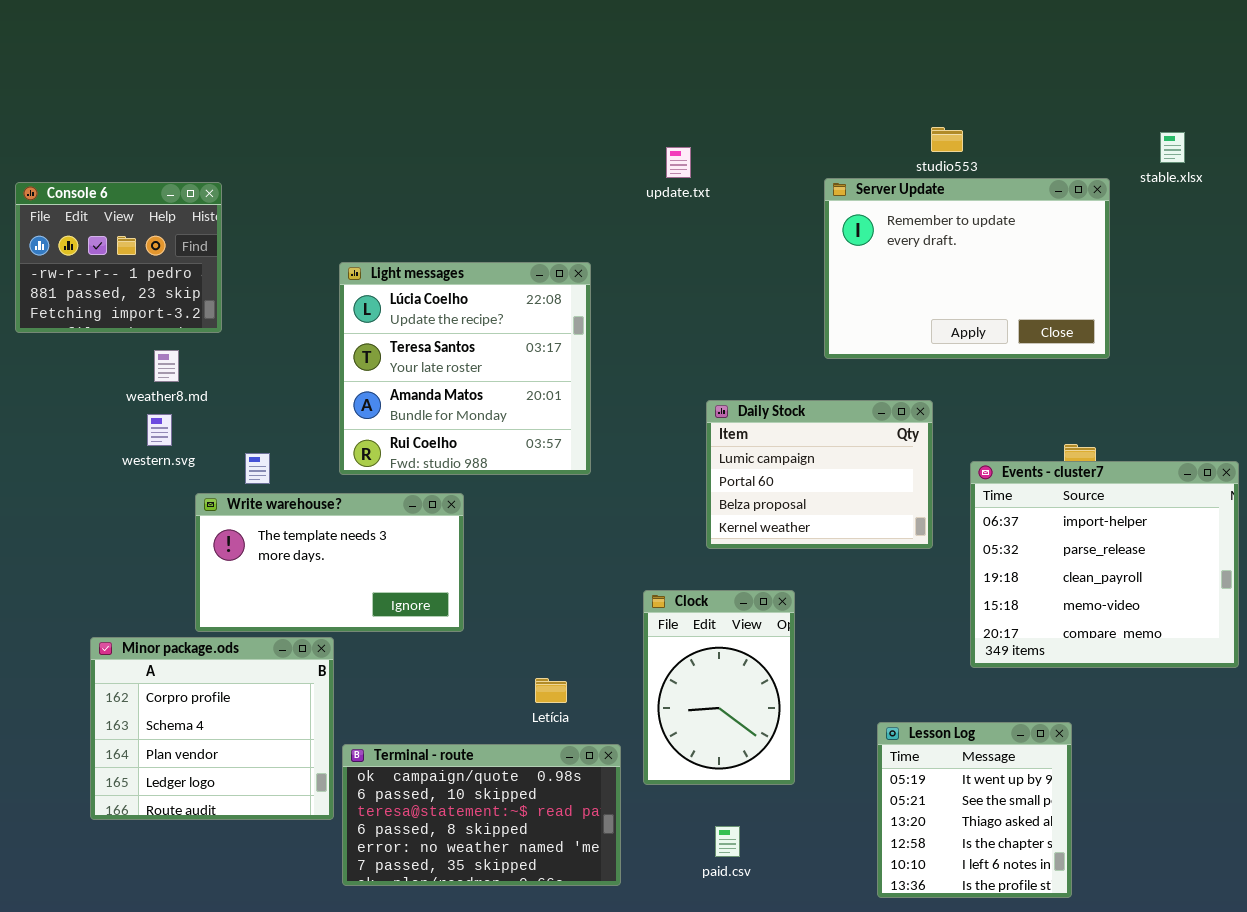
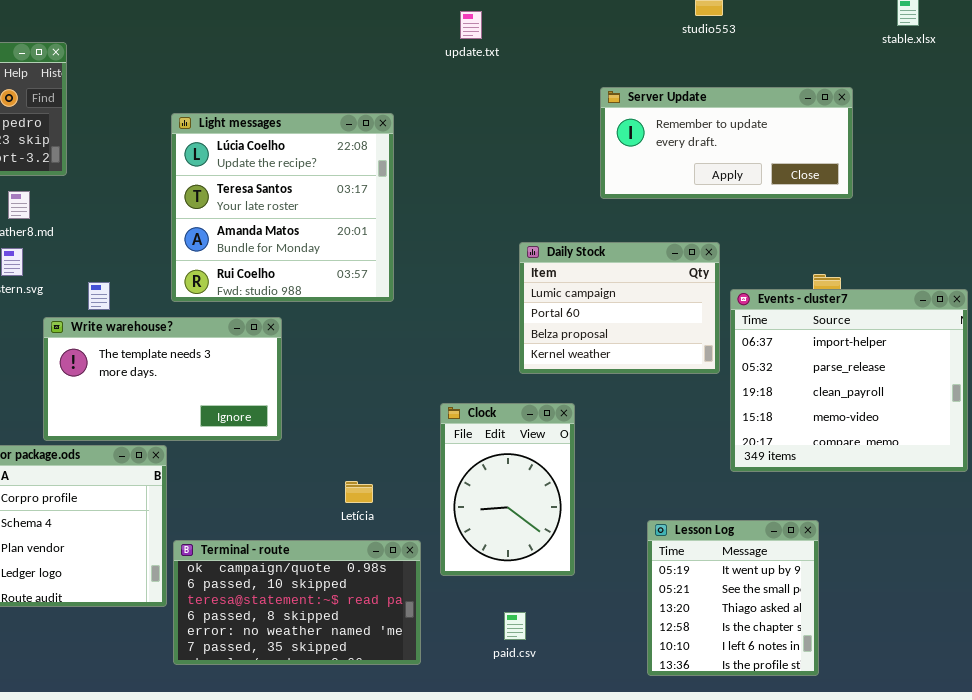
Server Update: [824,178,1110,359] -> [600,87,853,199], resized
Daily Stock: [706,400,933,549] -> [519,242,720,374], moved

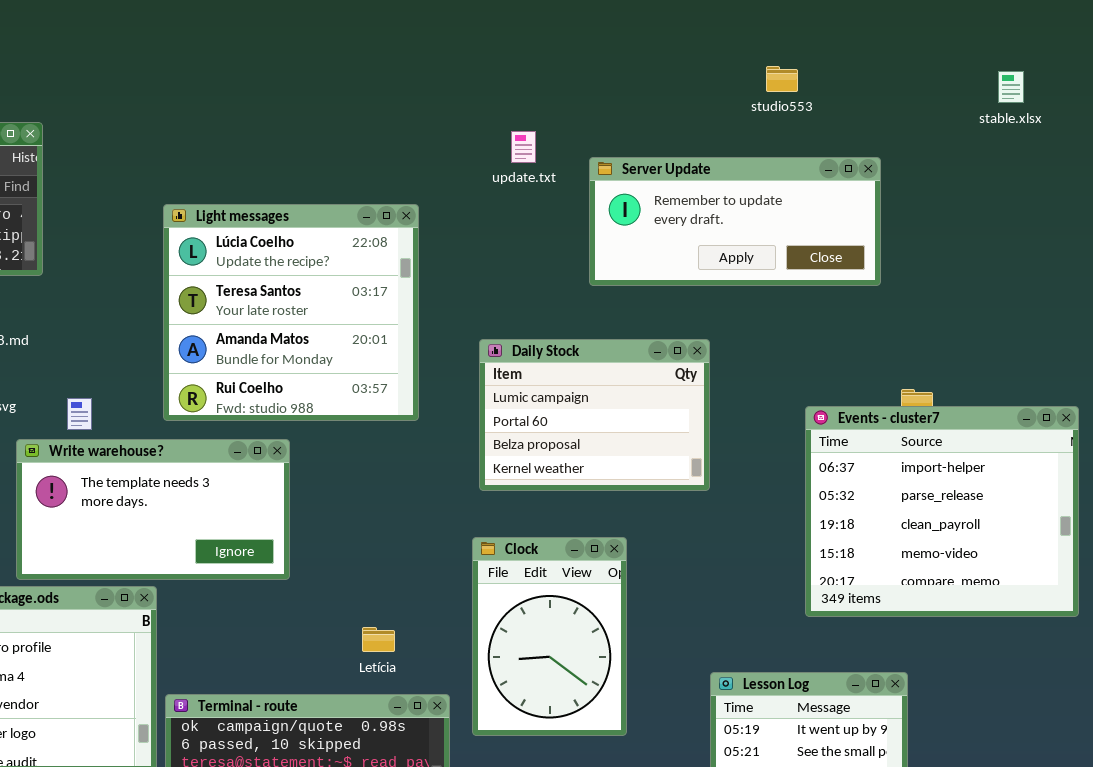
update.txt: [460,11,482,39] -> [511,131,536,163], moved
Server Update: [600,87,853,199] -> [589,157,881,286], moved
Daily Stock: [519,242,720,374] -> [479,339,710,491], moved

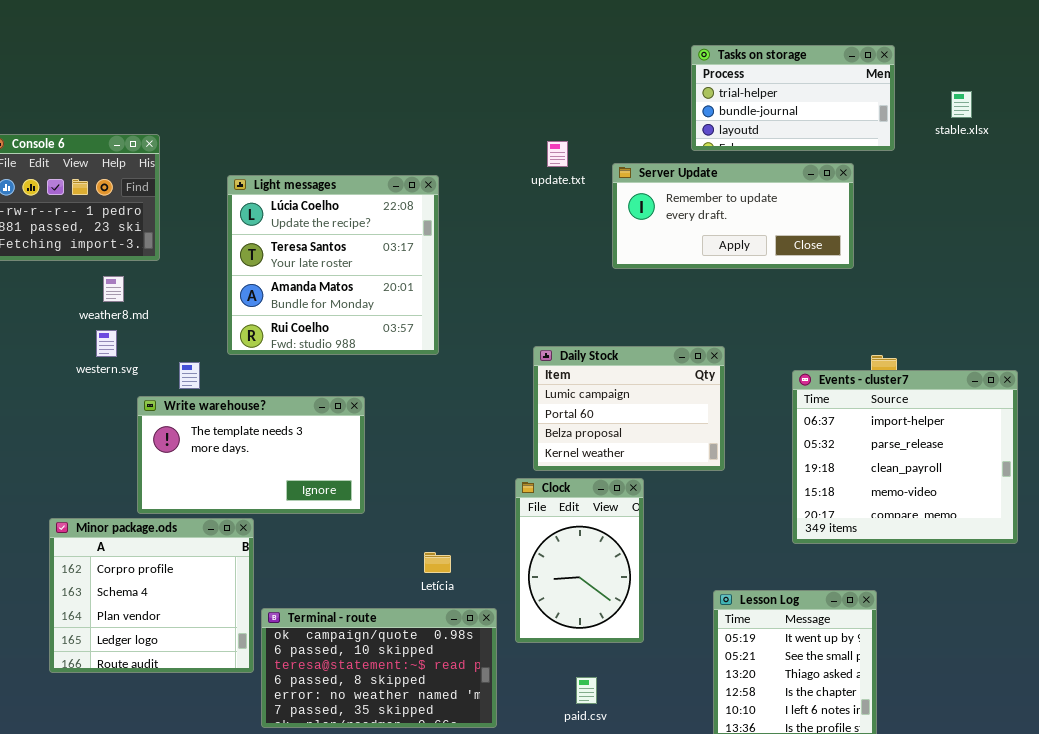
Tasks on storage: none -> [691,45,895,151], opened
Light messages: [163,204,419,421] -> [227,175,439,355], moved
Daily Stock: [479,339,710,491] -> [533,346,725,471], moved

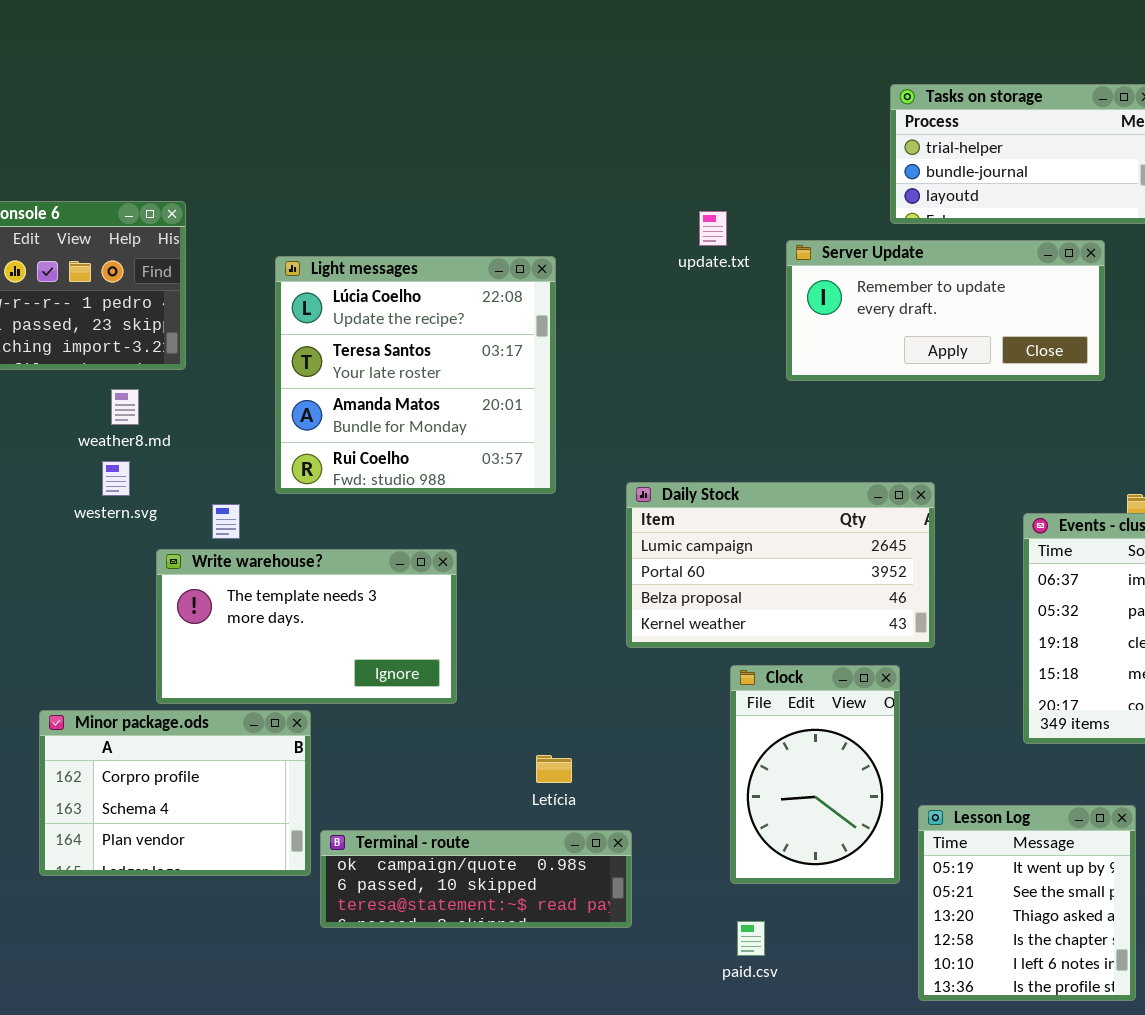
Daily Stock: [533,346,725,471] -> [626,482,935,648], resized
Clock: [515,478,644,643] -> [730,665,900,884], moved
Minor package.ods: [49,518,254,673] -> [39,710,311,876], resized
Terminal - route: [261,608,497,728] -> [320,830,632,928], resized

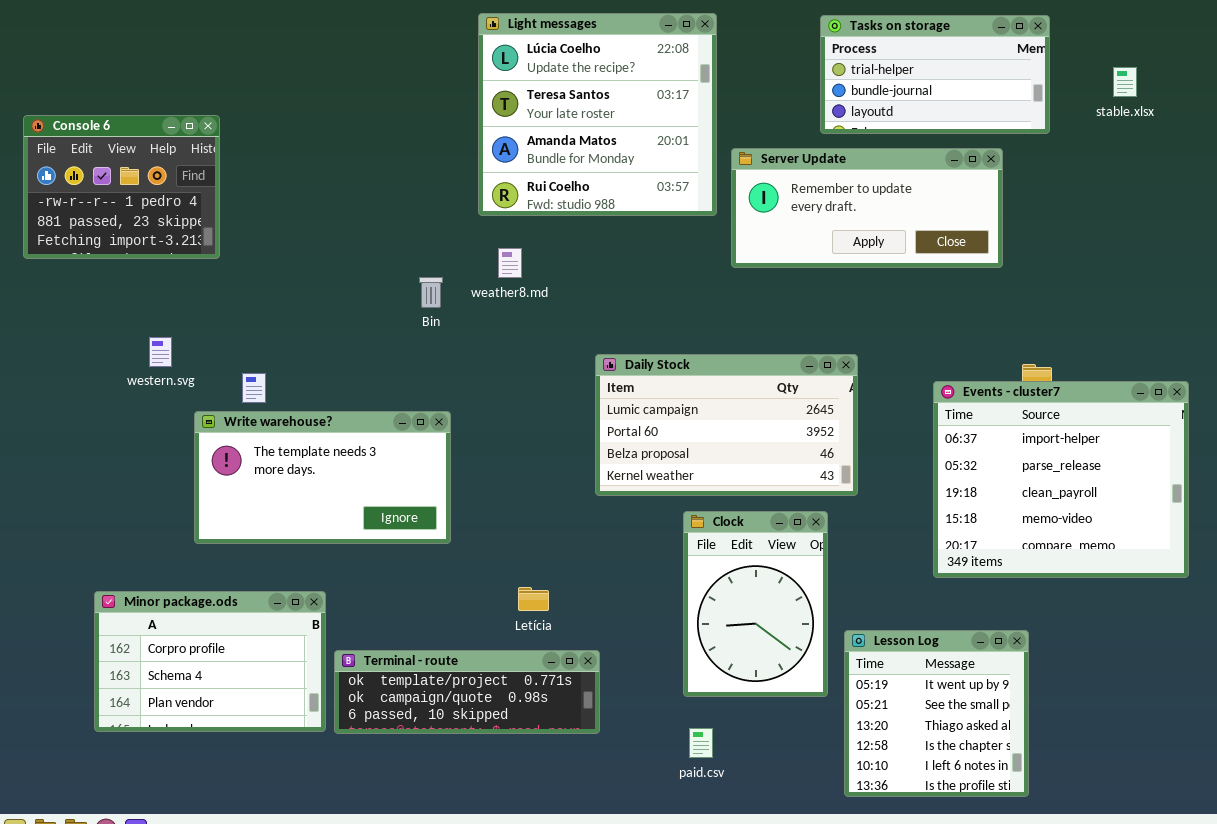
Light messages: [275,256,556,494] -> [478,13,717,216], moved
weather8.md: [111,389,139,425] -> [498,248,522,278], moved
Minor package.ods: [39,710,311,876] -> [94,591,326,732], moved
Terminal - route: [320,830,632,928] -> [334,650,600,734], scrolled up 1 row

